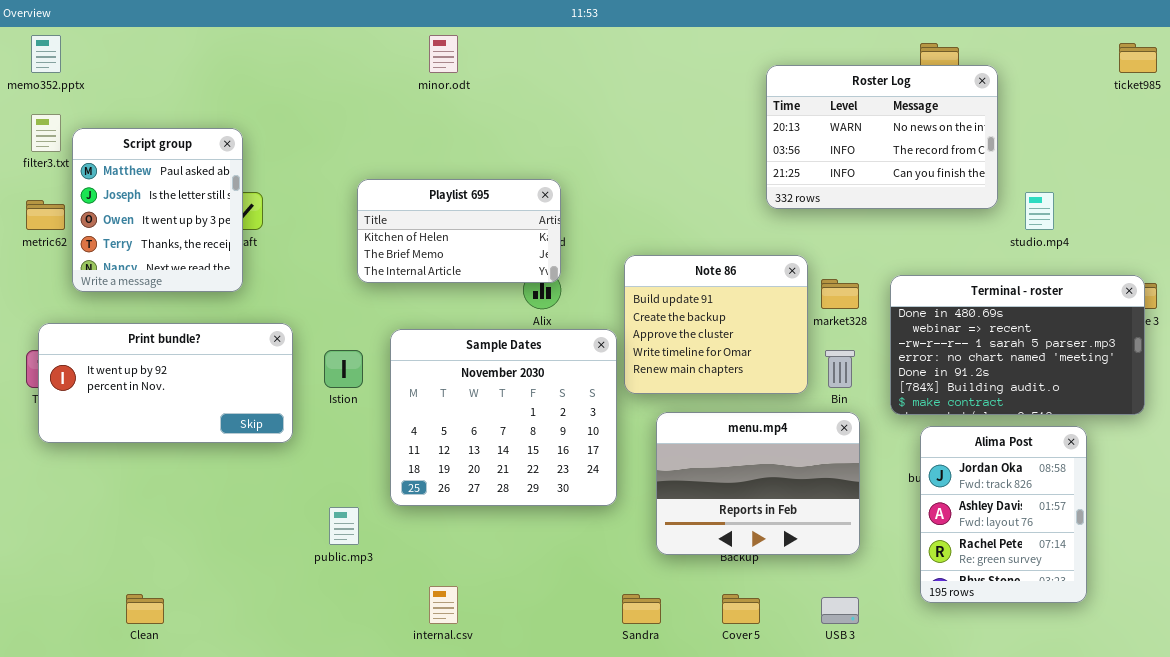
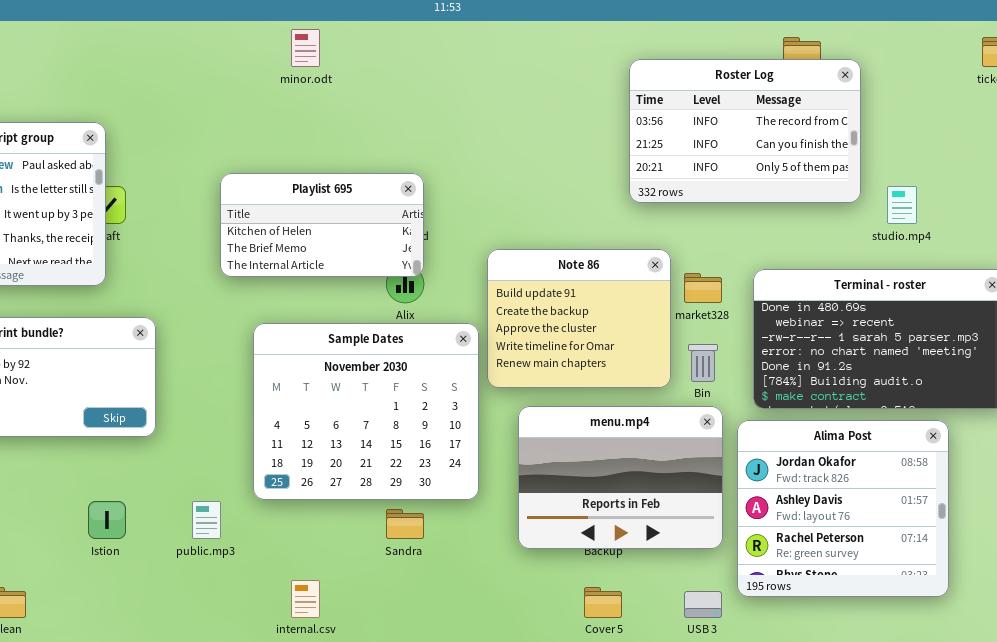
Roster Log: [766,65,998,209] -> [629,59,861,203], scrolled down 1 row
Istion: [324,350,363,388] -> [88,501,126,539], moved
Alima Post: [920,426,1087,603] -> [737,420,949,597], resized
Sandra: [622,594,661,624] -> [386,509,424,539], moved

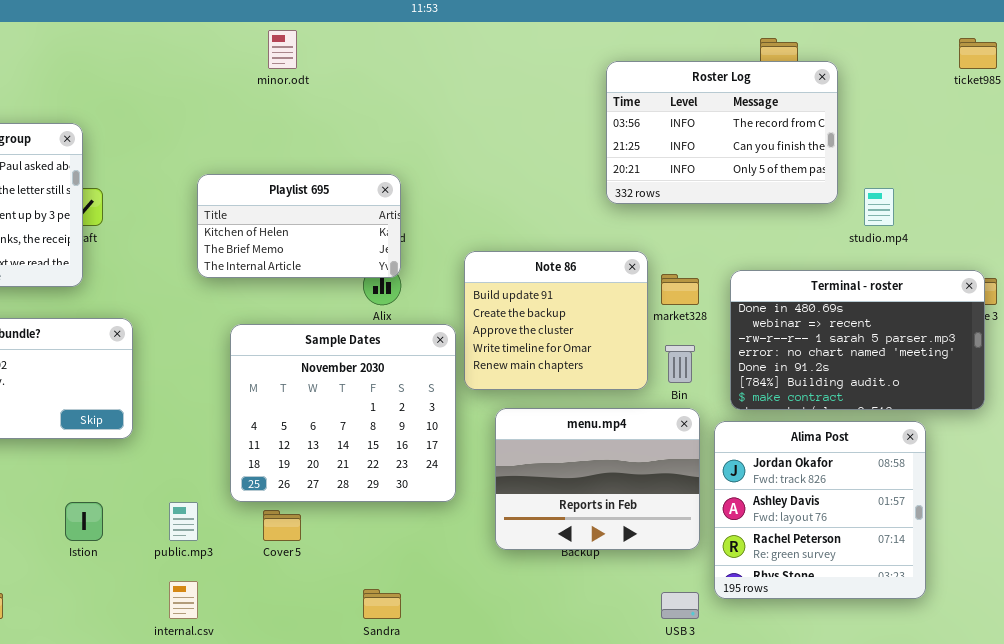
Sandra: [386,509,424,539] -> [363,589,401,619], moved
internal.csv: [291,580,320,618] -> [169,581,198,619], moved
Cover 5: [584,587,622,618] -> [263,510,301,541], moved

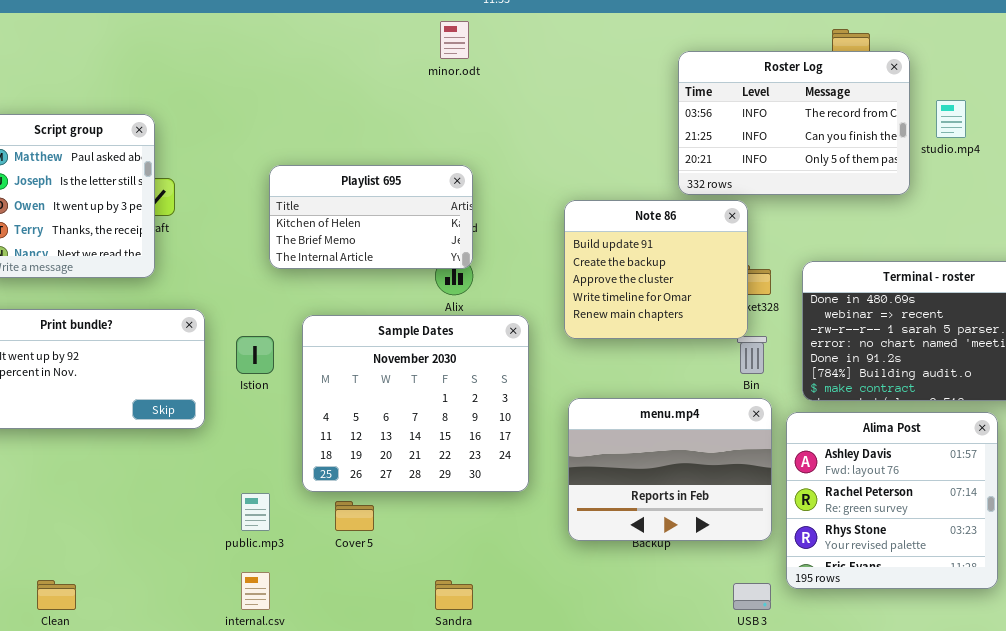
minor.odt: [268,30,297,69] -> [440,21,469,59], moved
studio.mp4: [864,188,894,226] -> [936,100,966,138], moved
Note 86: [464,251,648,390] -> [564,200,748,339], moved
Alima Post: [714,421,926,599] -> [786,412,998,589], scrolled down 1 row
Istion: [65,502,103,541] -> [236,336,274,374], moved

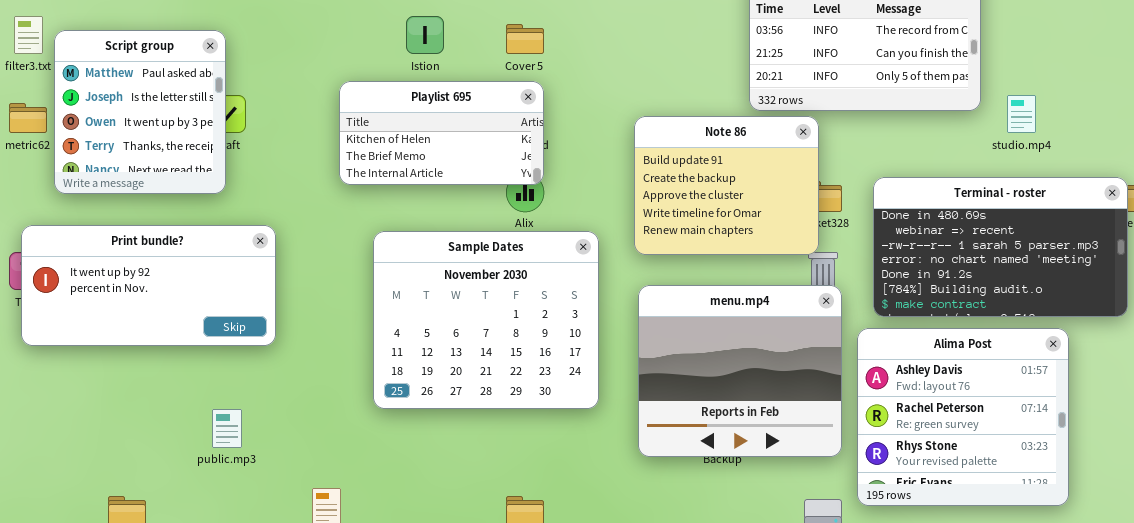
studio.mp4: [936,100,966,138] -> [1007,95,1036,133], moved
Istion: [236,336,274,374] -> [406,16,444,54], moved
menu.mp4: [568,398,772,541] -> [638,285,842,457], resized
public.mp3: [241,493,270,531] -> [212,409,242,448], moved
Cover 5: [335,501,374,531] -> [506,24,544,54], moved

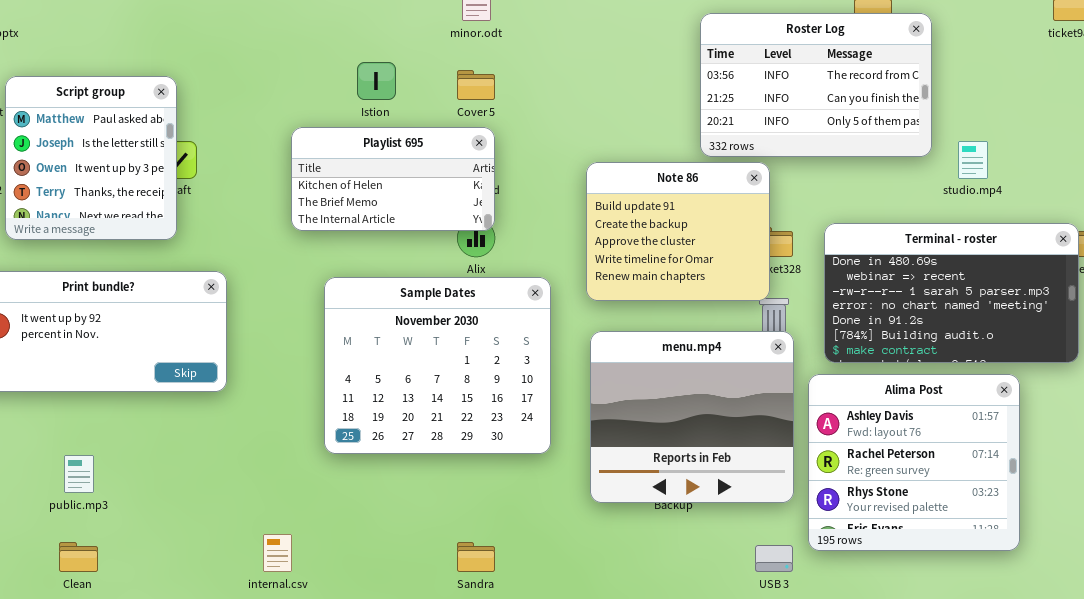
public.mp3: [212,409,242,448] -> [64,455,94,493], moved

